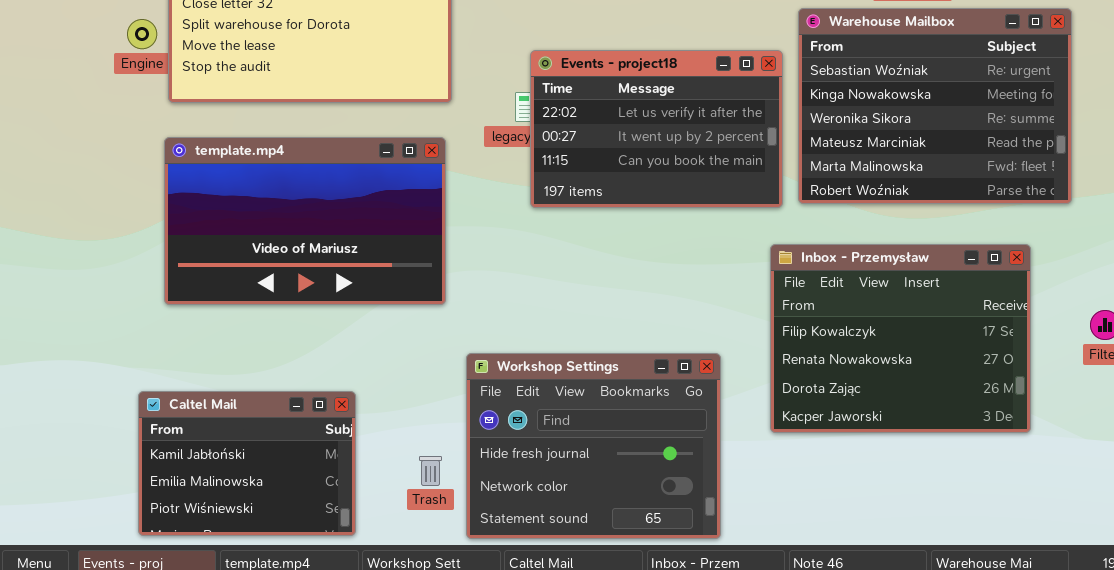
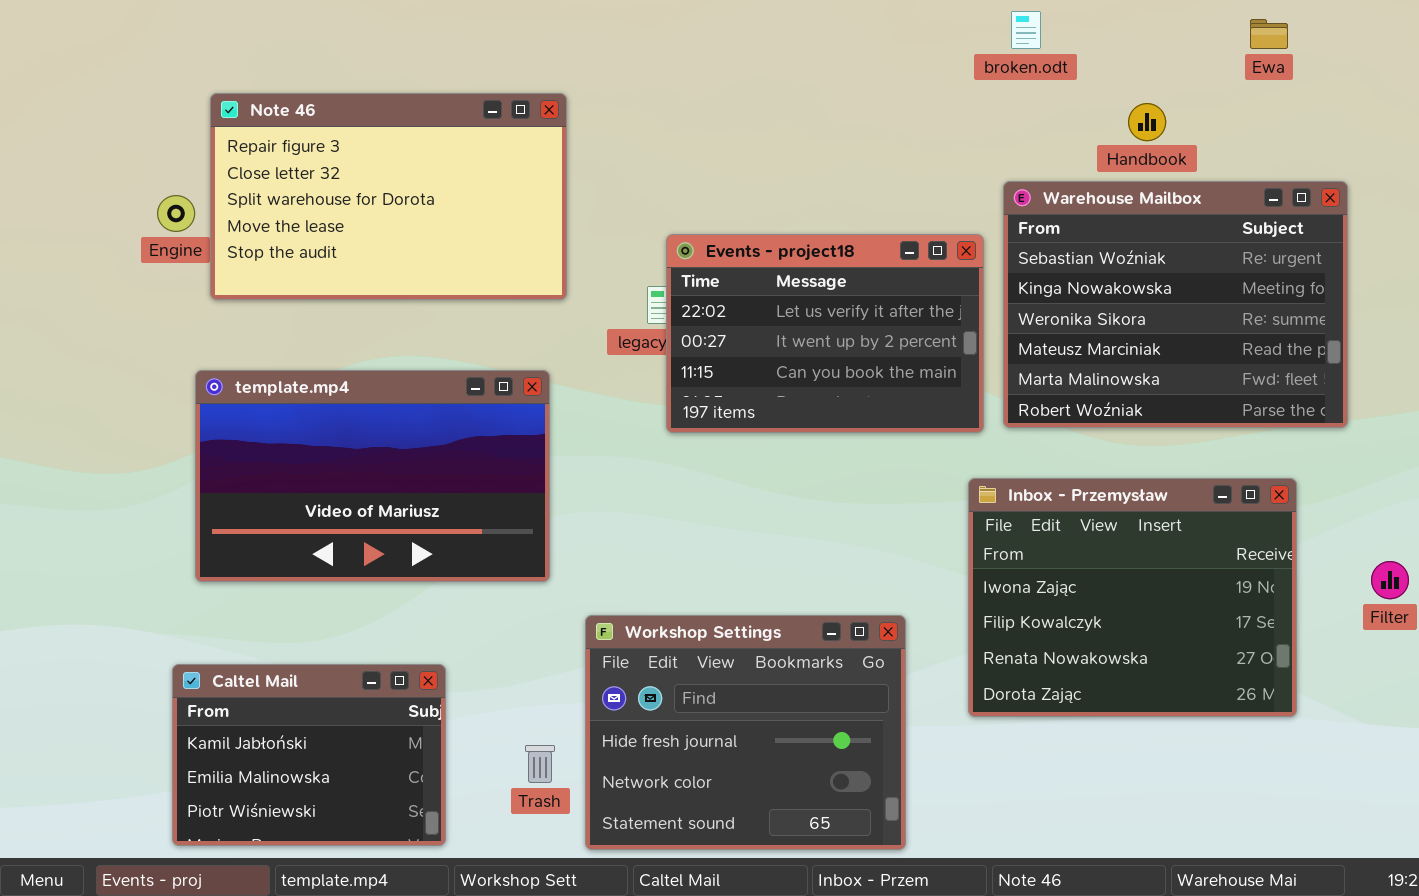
template.mp4: [164,137,446,305] -> [195,370,550,582], moved
Inbox - Przemysław: [770,244,1031,433] -> [968,478,1297,717], scrolled up 1 row

